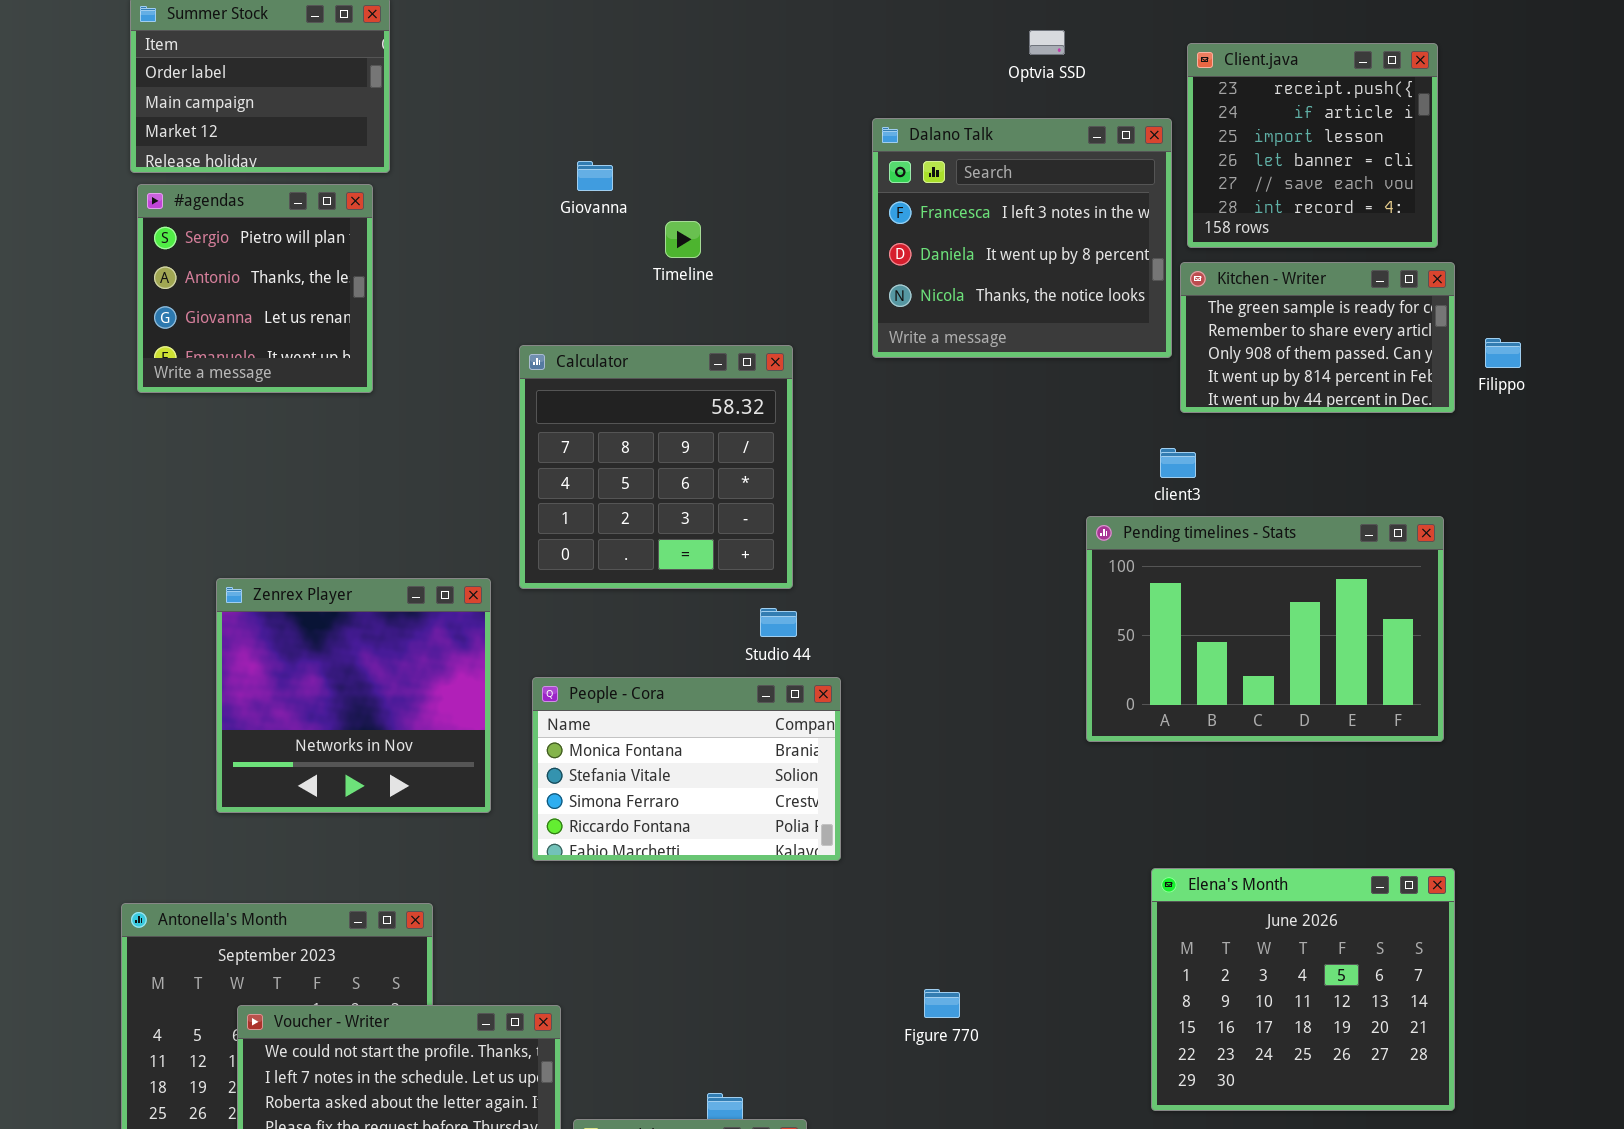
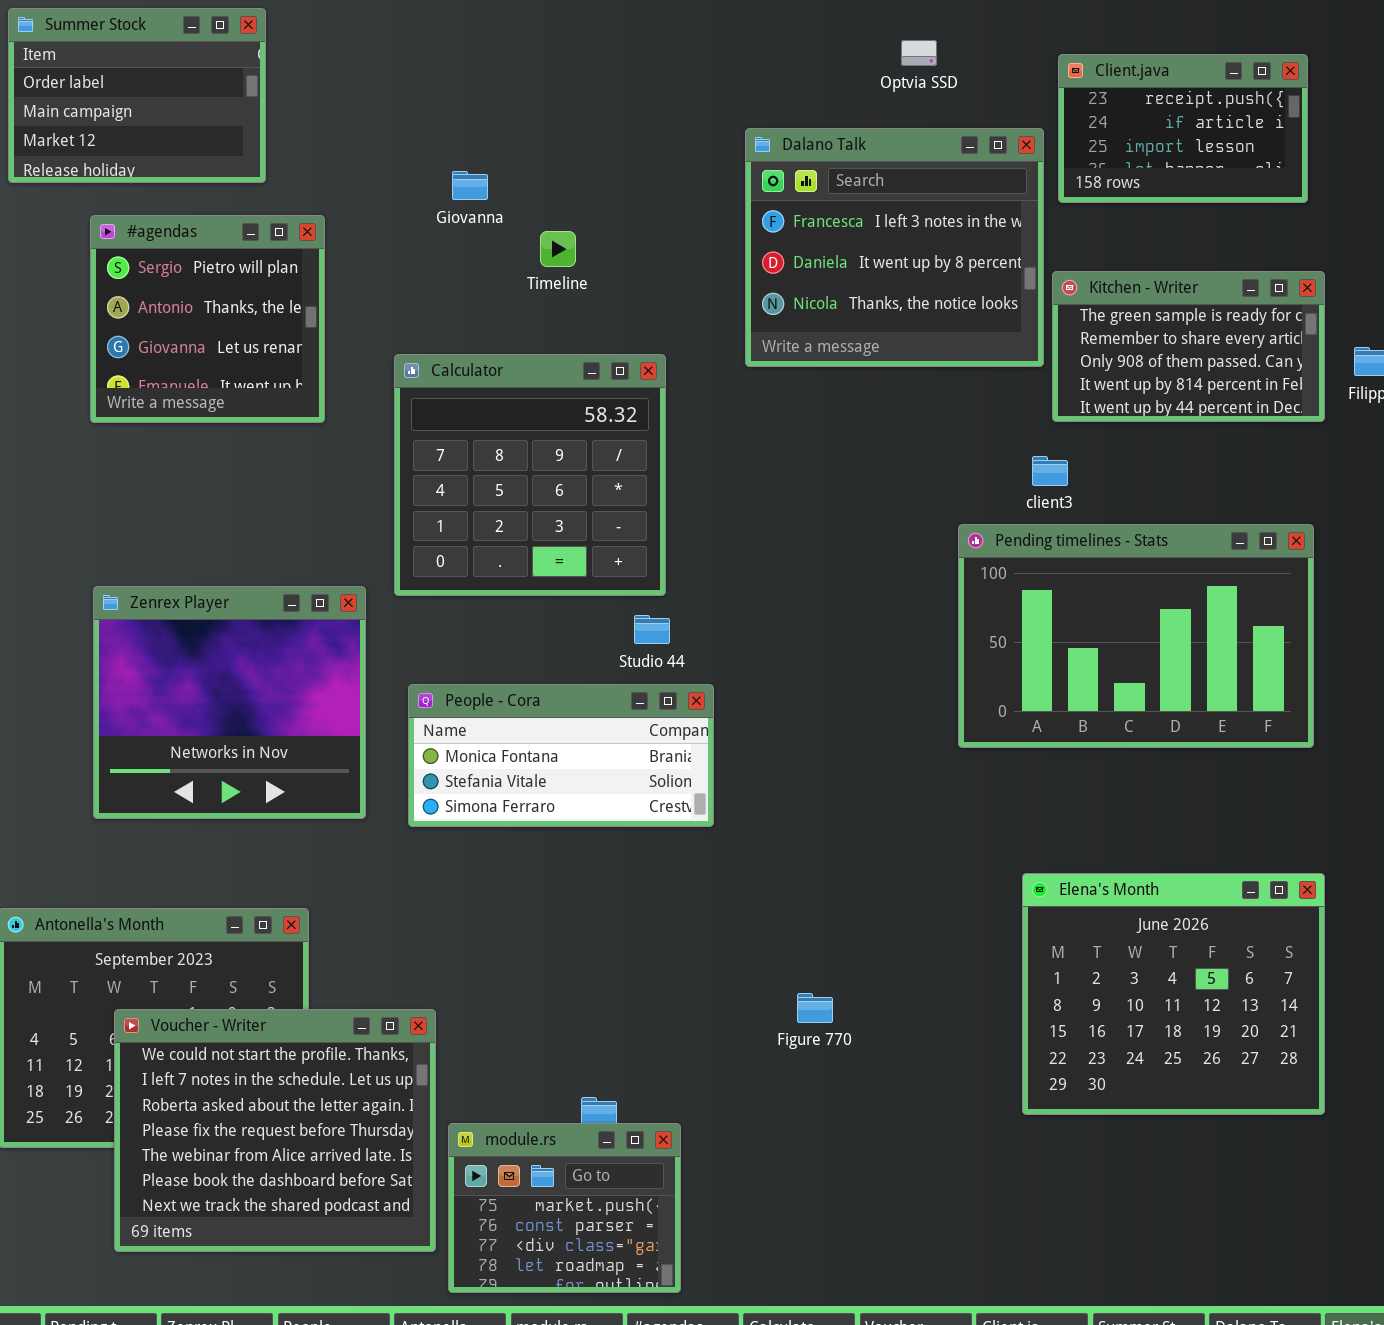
Client.java: [1187,43,1438,248] -> [1058,54,1308,203], resized
#agendas: [137,184,373,393] -> [90,215,325,423], moved
People - Cora: [532,677,841,861] -> [408,684,714,827], resized

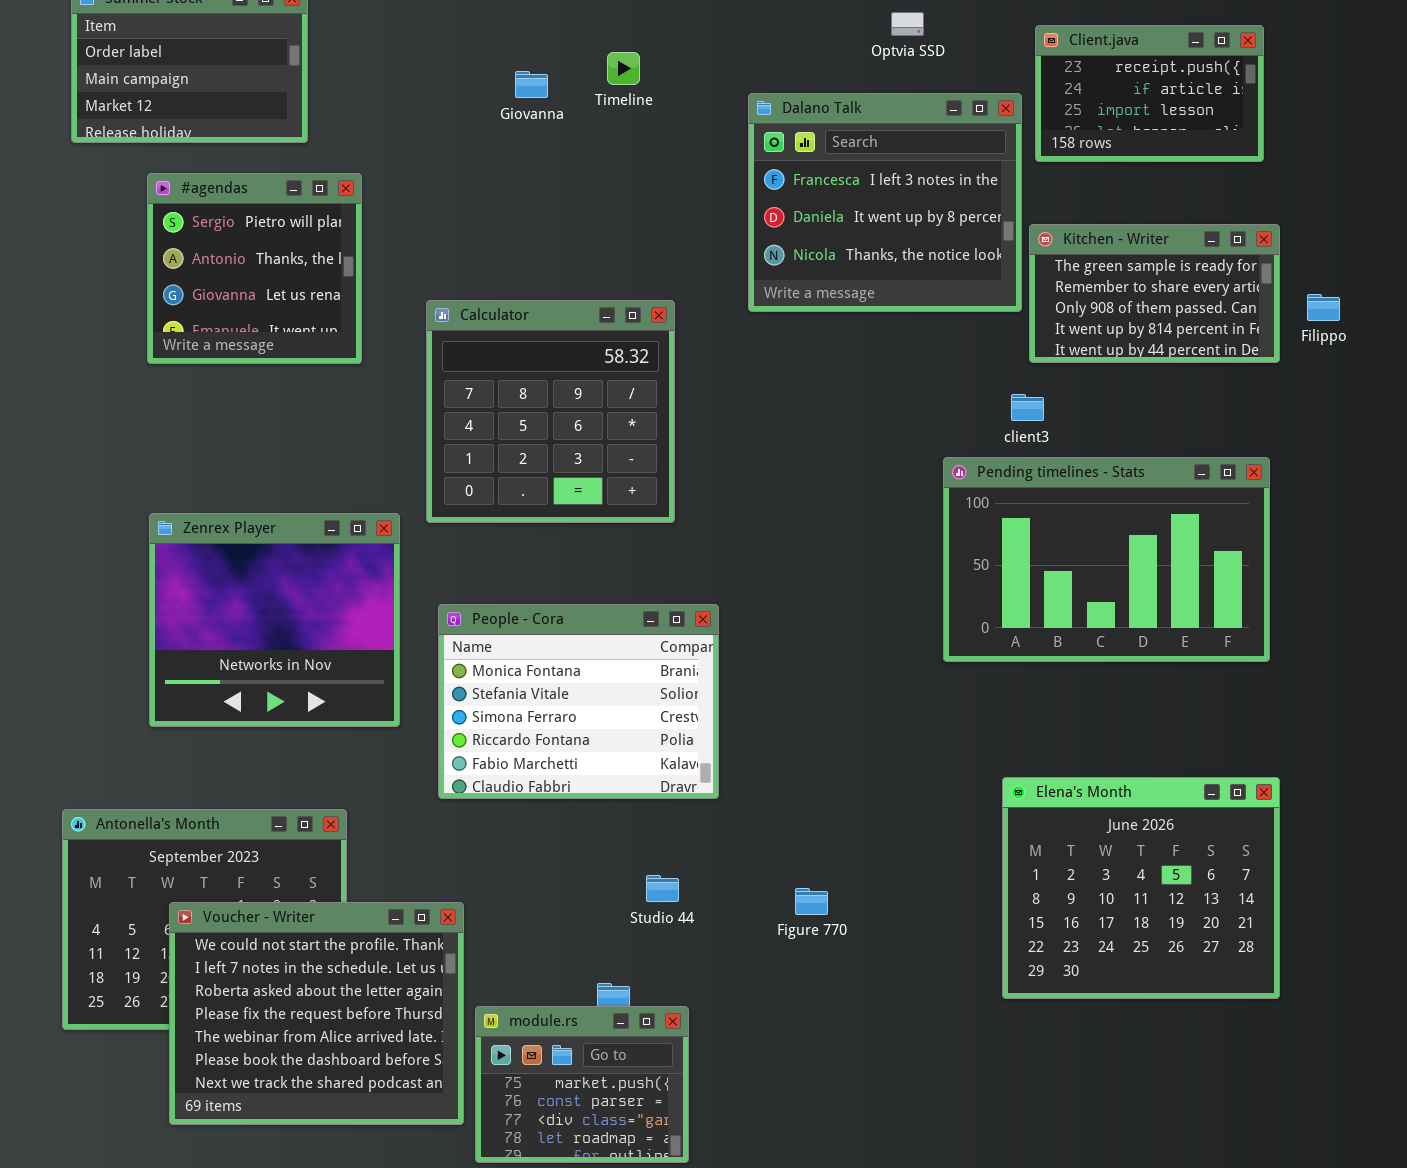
Giovanna: [452,171,488,200] -> [515,71,548,98], moved
Timeline: [540,231,576,267] -> [607,52,640,85], moved
Studio 44: [634,615,670,644] -> [646,875,679,902], moved
People - Cora: [408,684,714,827] -> [438,604,719,799], resized

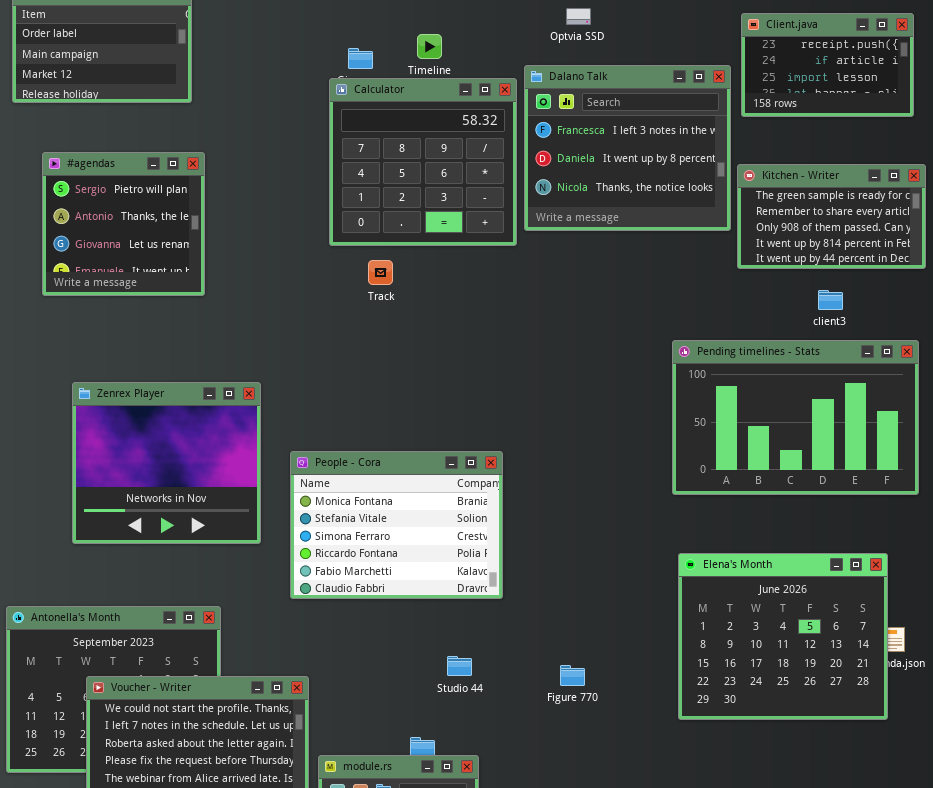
Optvia SSD: [891,12,924,36] -> [566,8,591,25], moved
#agendas: [147,173,362,364] -> [42,152,205,296], moved
Calculator: [426,300,675,523] -> [329,78,517,246], moved
client3: [1011,394,1044,421] -> [818,290,843,310], moved
Elena's Month: [1002,777,1280,999] -> [678,553,888,720], moved

